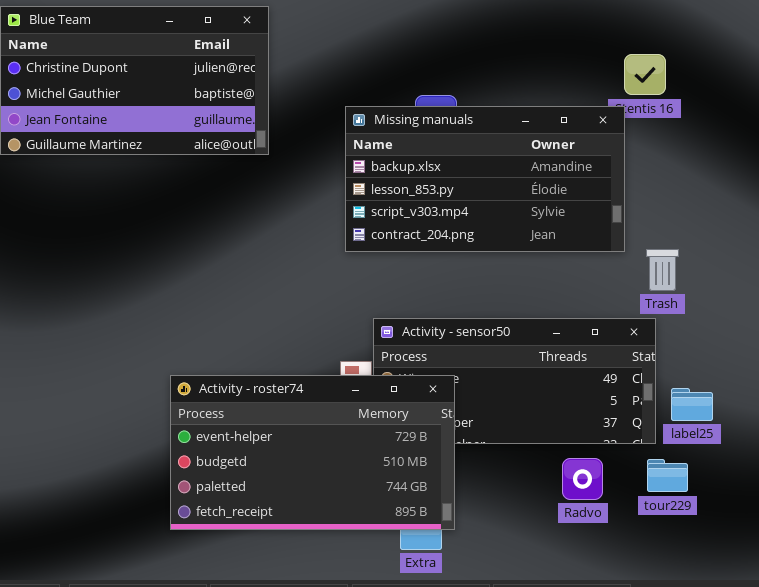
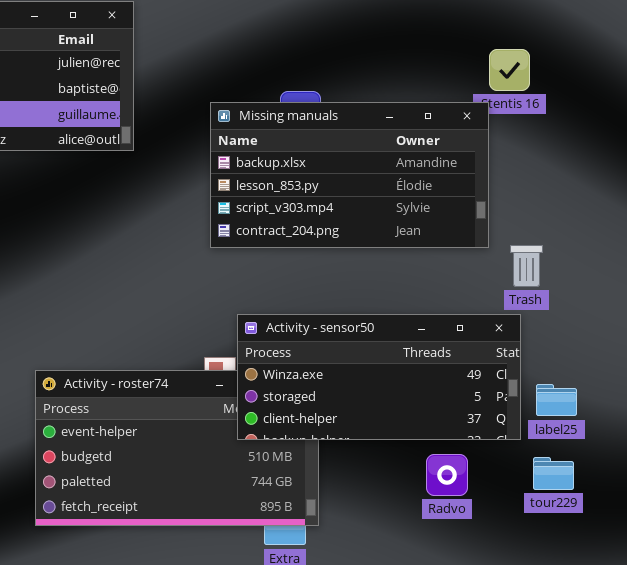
Activity - sensor50: [373,318,656,444] -> [237,314,521,440], raised
tour229: [647,459,688,492] -> [533,457,574,490], moved

